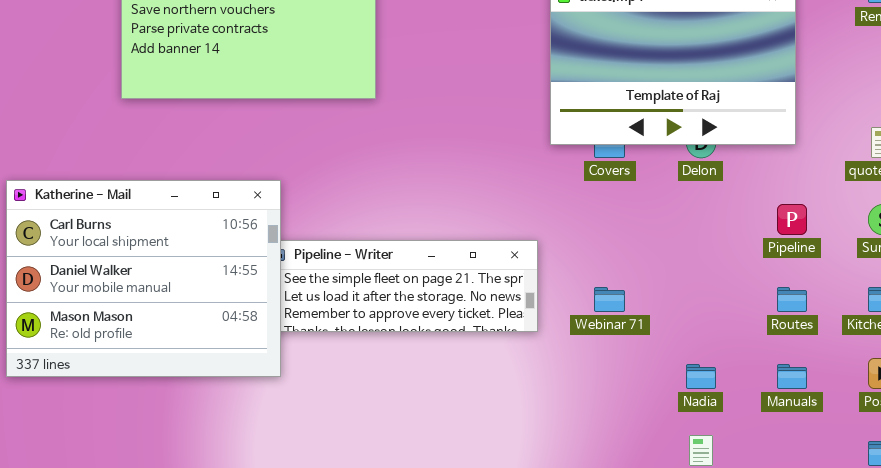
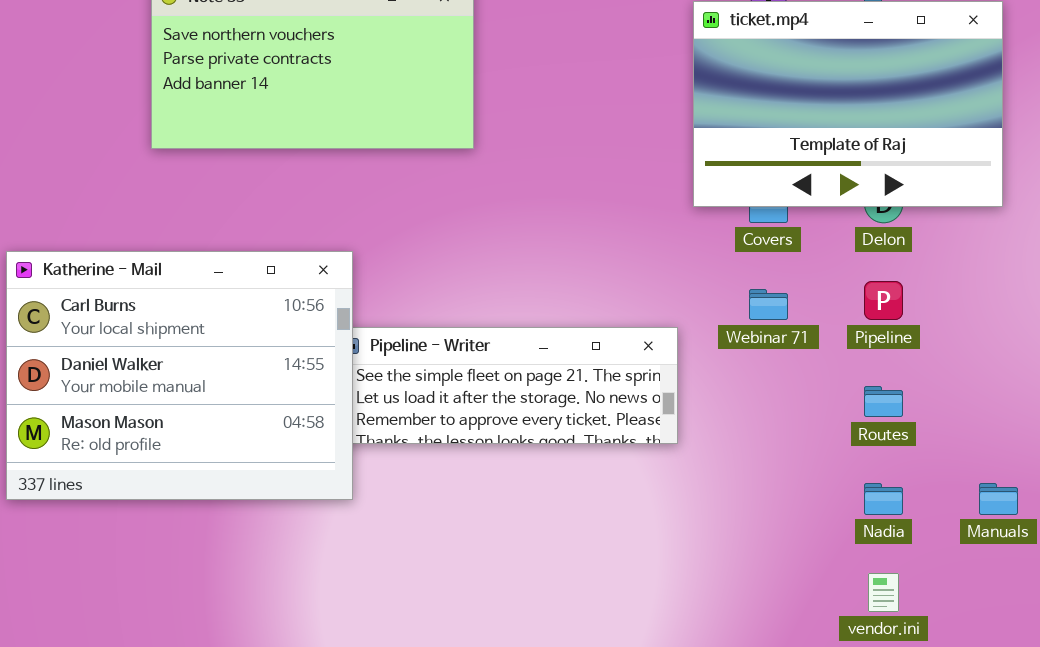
Pipeline: [777,204,807,235] -> [864,281,903,320], moved
Webinar 71: [594,287,625,312] -> [749,289,788,320], moved
Routes: [777,287,807,312] -> [864,386,903,417], moved

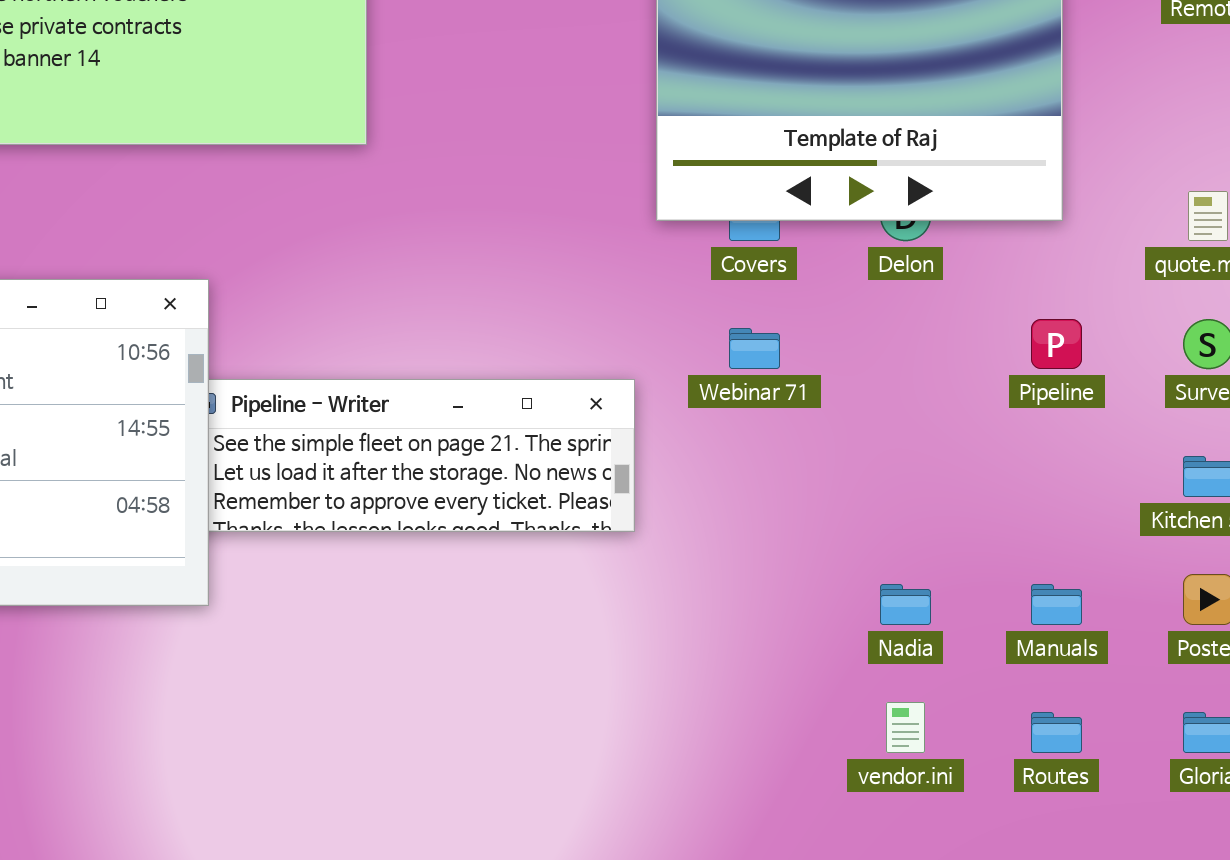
Pipeline: [864,281,903,320] -> [1031,319,1082,369], moved
Routes: [864,386,903,417] -> [1031,712,1082,753], moved

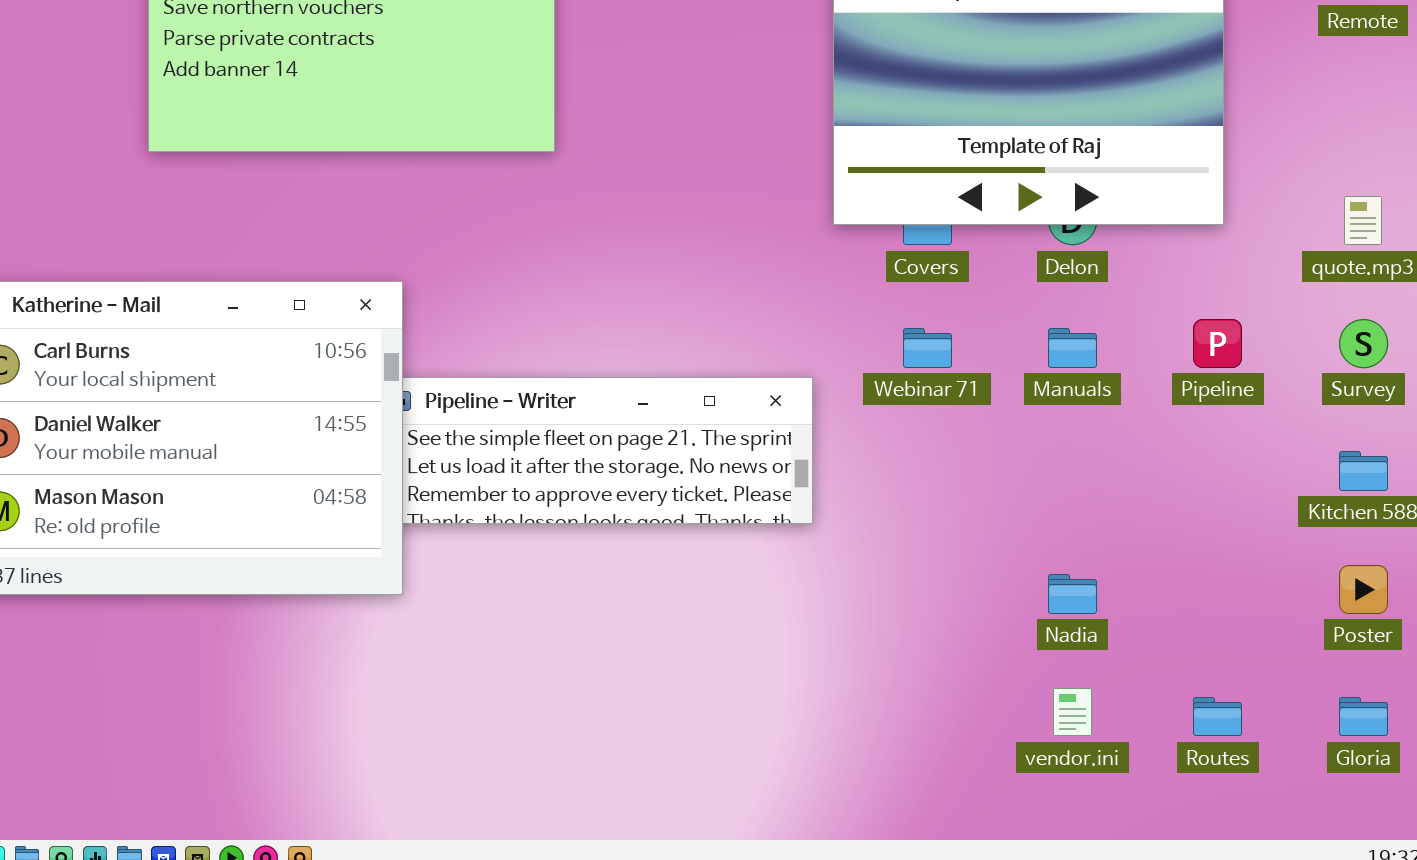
Manuals: [1031,584,1082,625] -> [1048,328,1097,368], moved

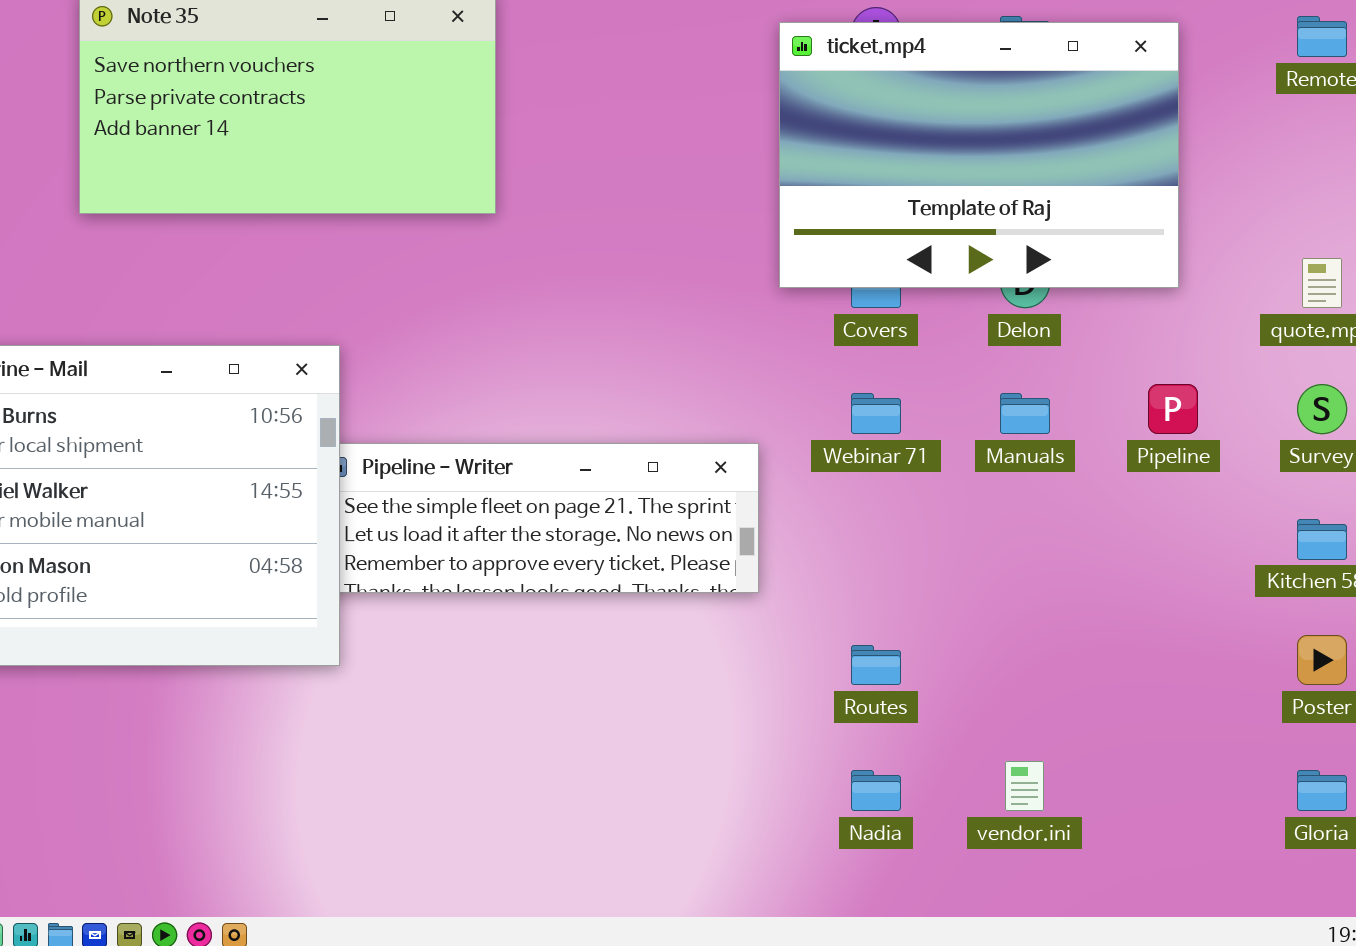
Nadia: [1048,574,1097,614] -> [851,770,901,811], moved
Routes: [1193,697,1242,736] -> [851,645,901,685], moved

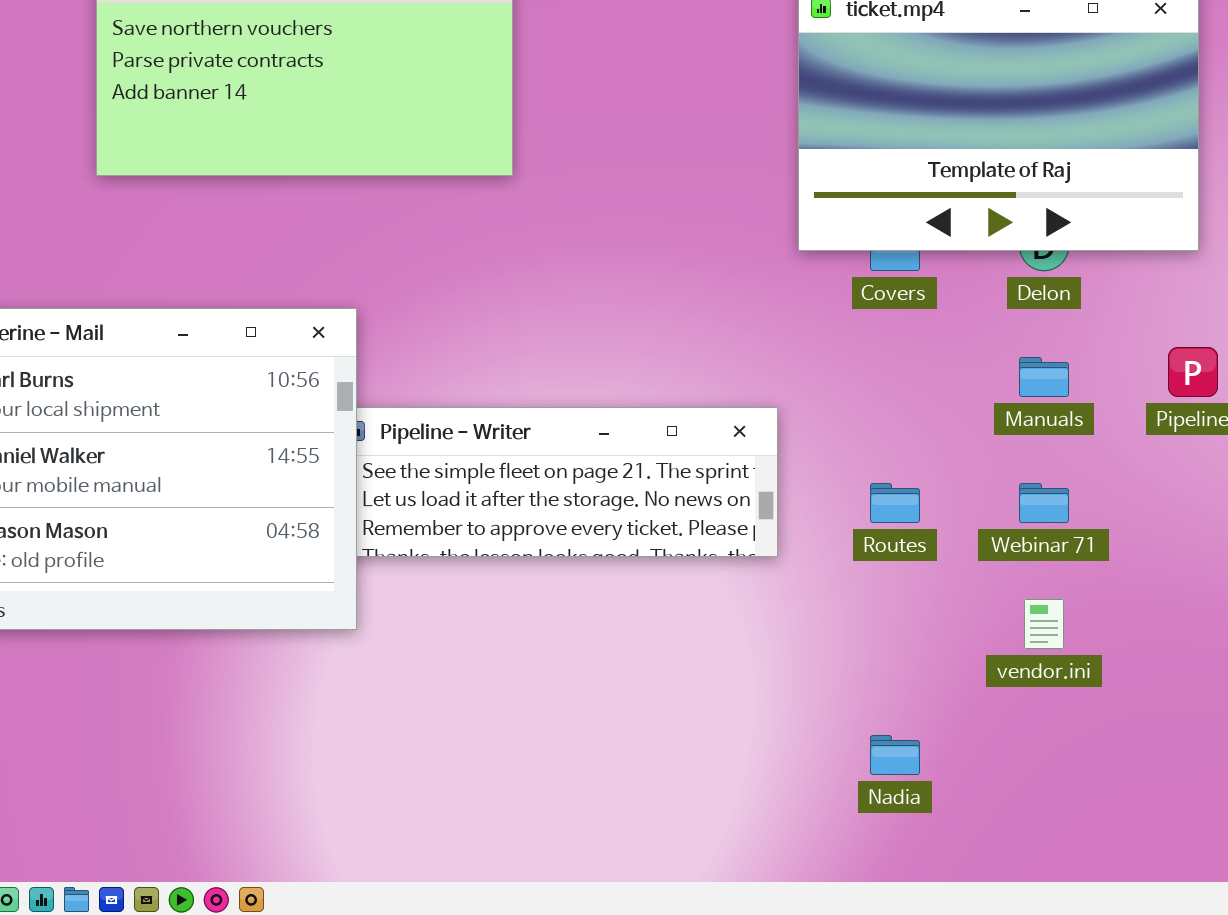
Webinar 71: [851,393,901,434] -> [1019,483,1069,523], moved
Routes: [851,645,901,685] -> [870,483,920,523], moved
vendor.ini: [1005,761,1044,811] -> [1024,599,1064,649], moved

